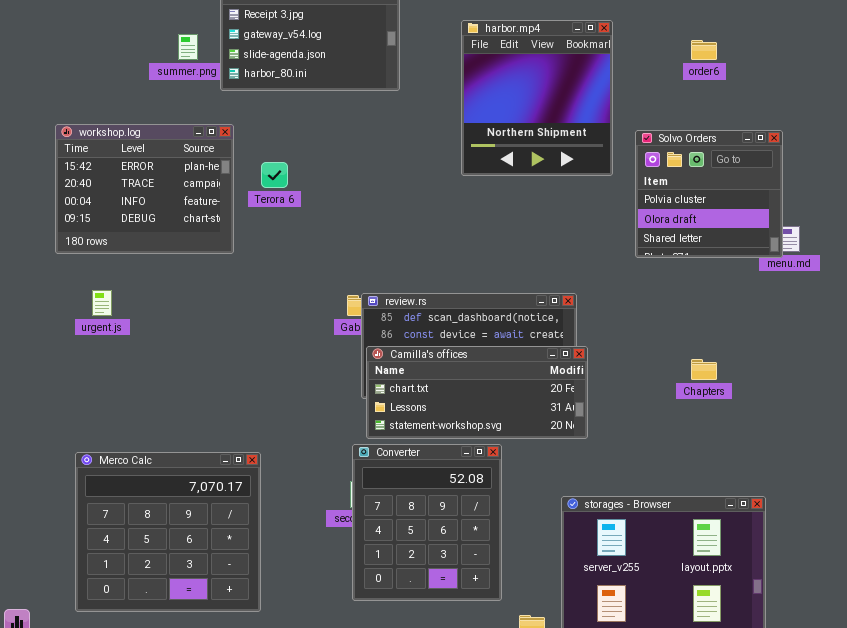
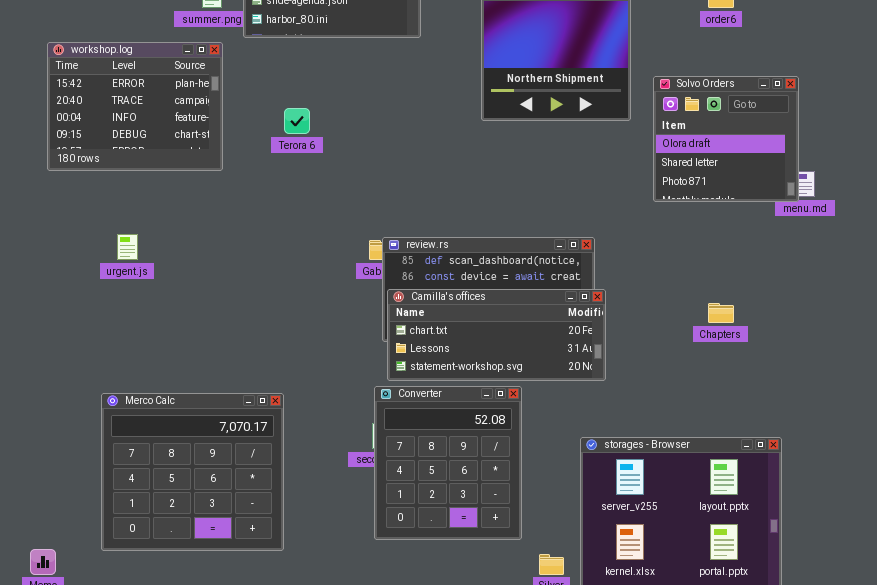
workshop.log: [55,124,234,254] -> [47,42,223,171], moved
Solvo Orders: [635,130,783,258] -> [653,76,799,202], scrolled down 1 row

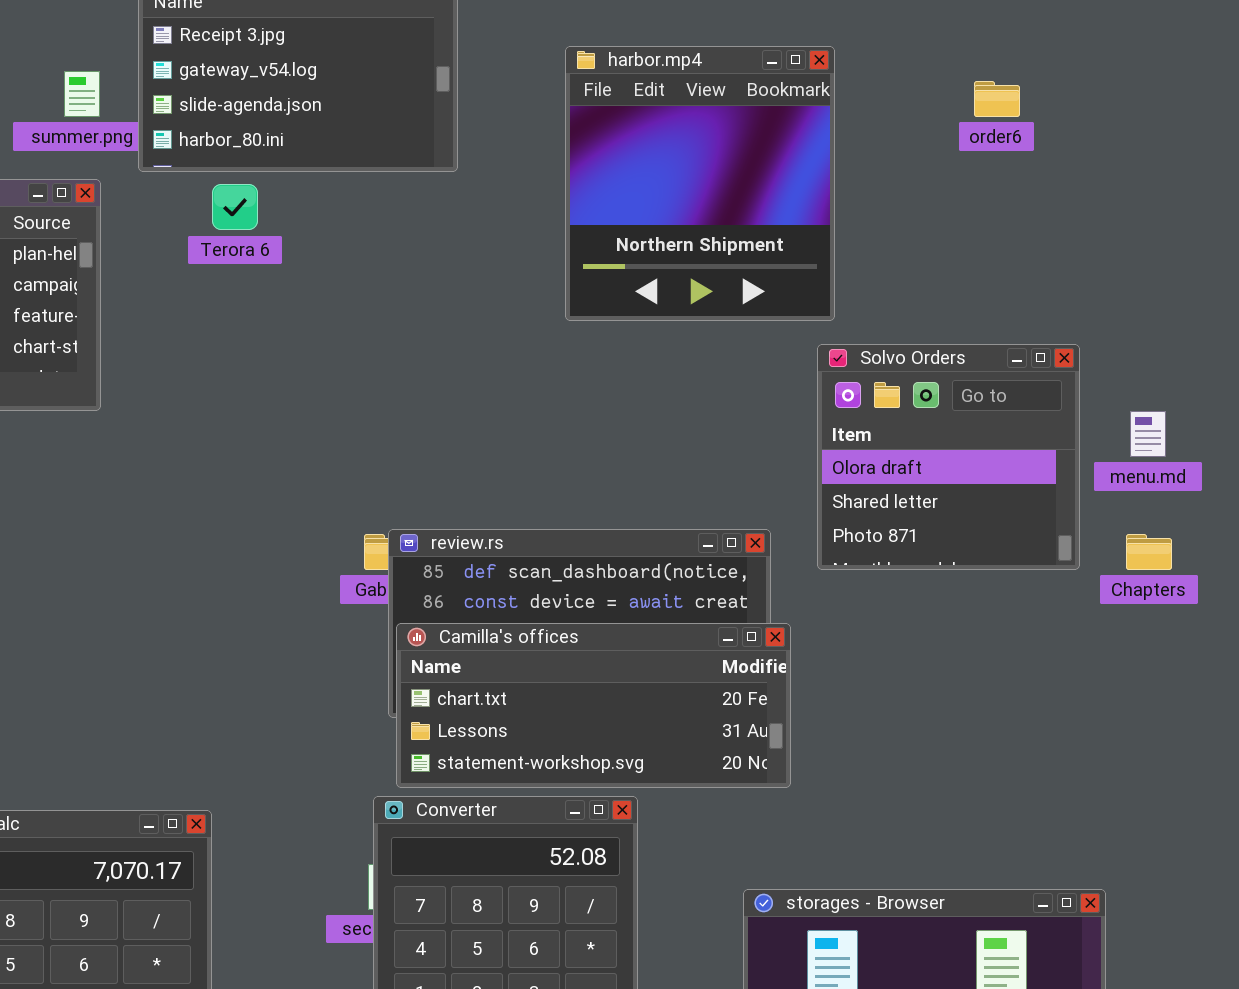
Solvo Orders: [653,76,799,202] -> [817,344,1080,570], moved
Terora 6: [284,108,310,134] -> [212,184,258,230], moved
Chapters: [708,303,734,323] -> [1126,534,1172,570], moved

